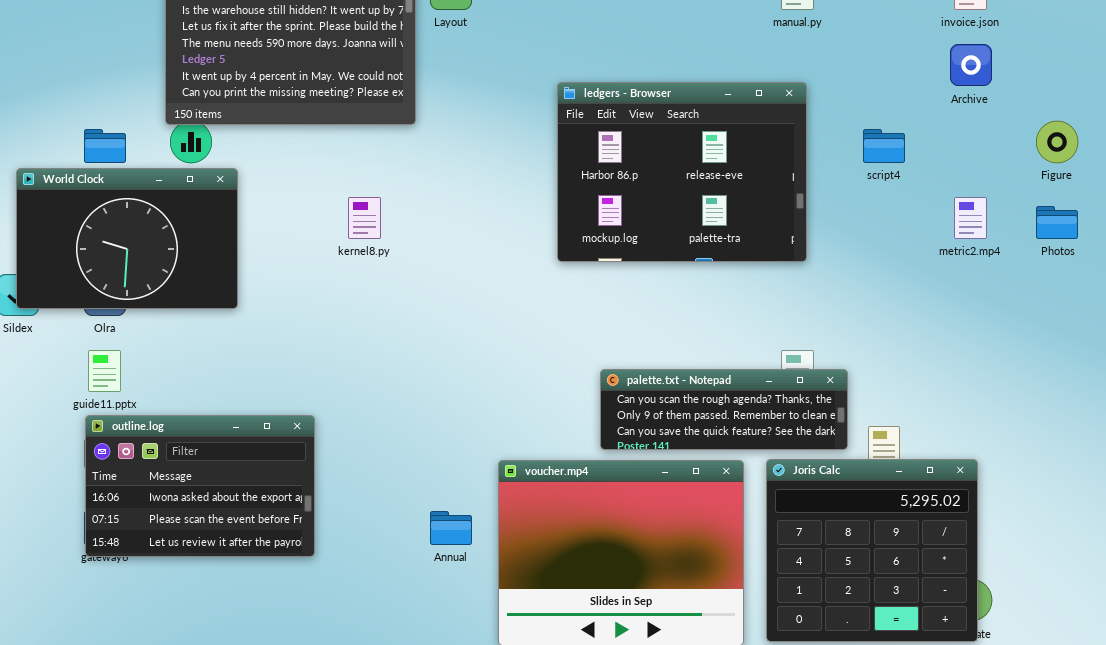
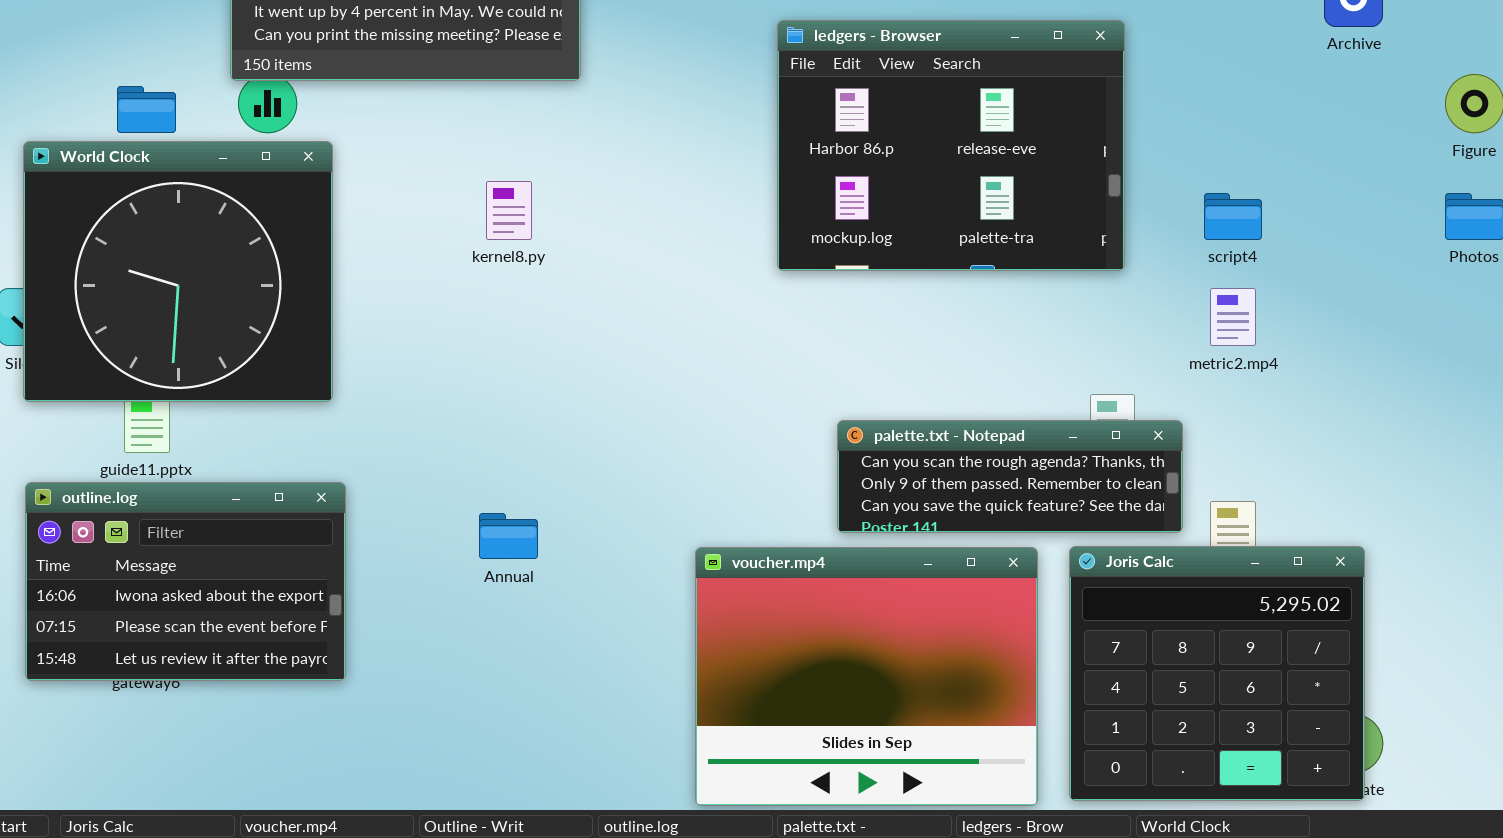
script4: [863,129,905,163] -> [1204,193,1262,240], moved
World Clock: [16,168,238,309] -> [23,141,333,402], resized
metric2.mp4: [954,197,987,239] -> [1210,288,1256,346], moved
outline.log: [85,415,315,557] -> [25,482,346,681], moved
Annual: [430,511,472,545] -> [479,513,538,559], moved

